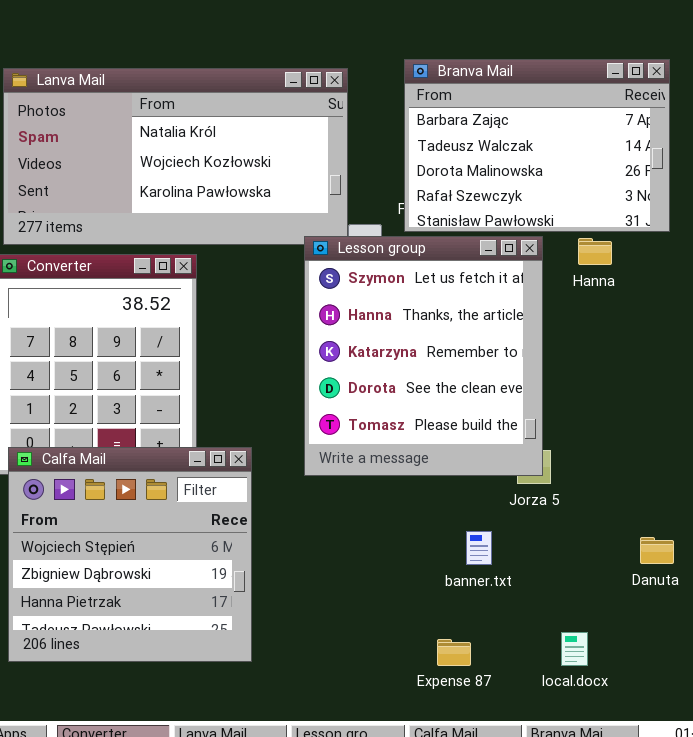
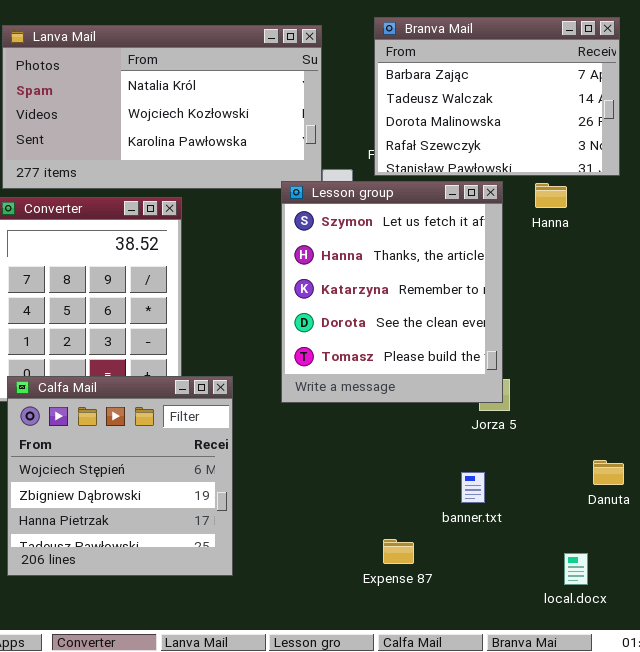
banner.txt: [466,531,492,565] -> [461,472,485,503], moved
local.docx: [561,632,588,666] -> [564,553,588,585], moved
Expense 87: [437,639,471,666] -> [383,539,414,564], moved

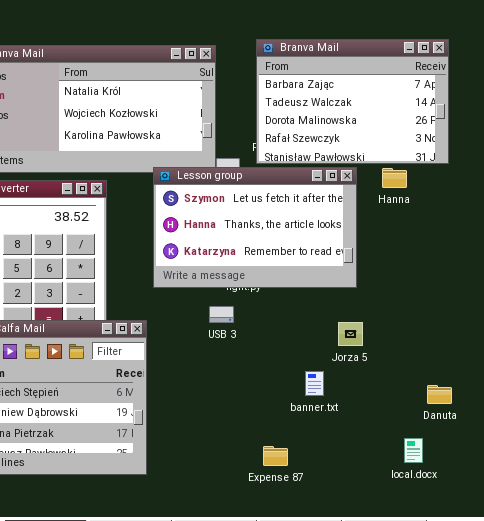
Lesson group: [281,181,503,403] -> [153,167,357,288], resized
banner.txt: [461,472,485,503] -> [305,371,324,396], moved
local.docx: [564,553,588,585] -> [404,438,423,463], moved

